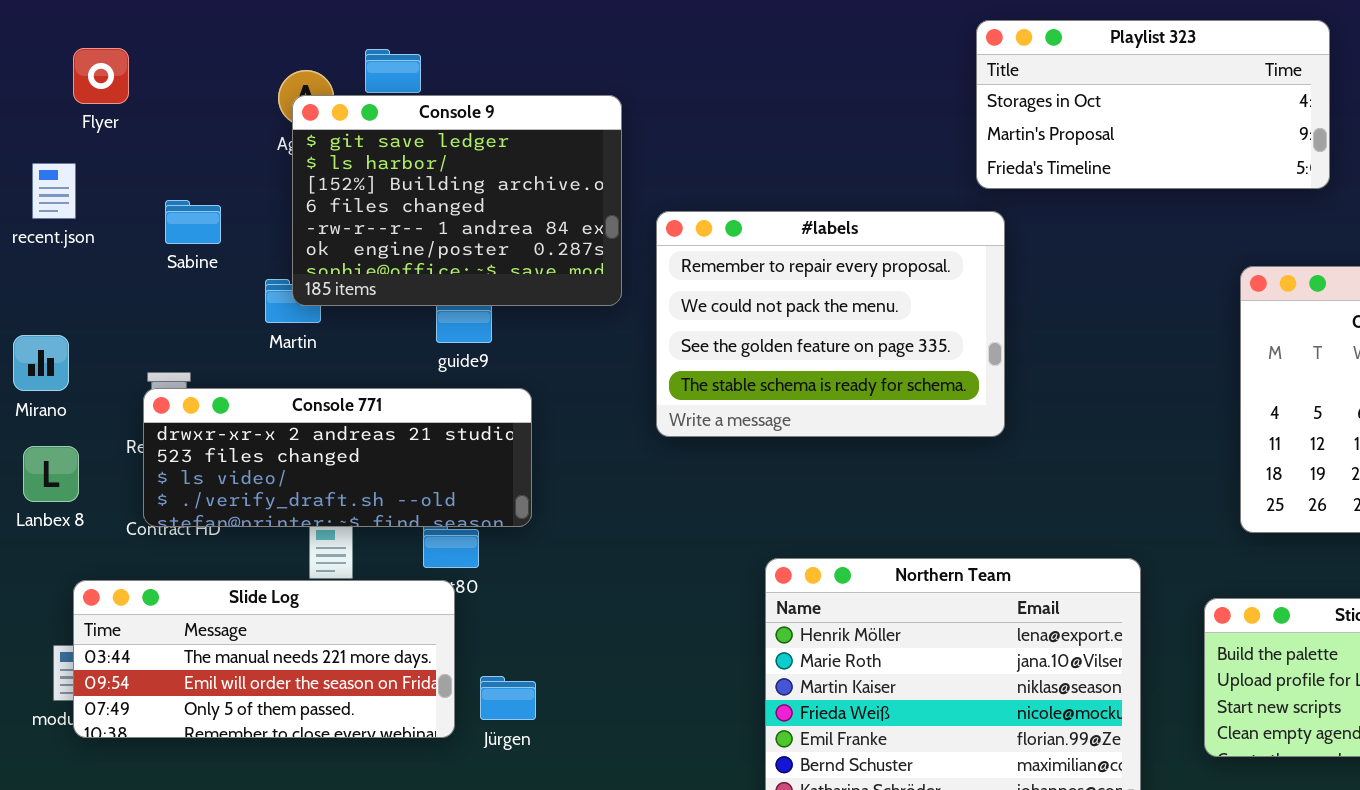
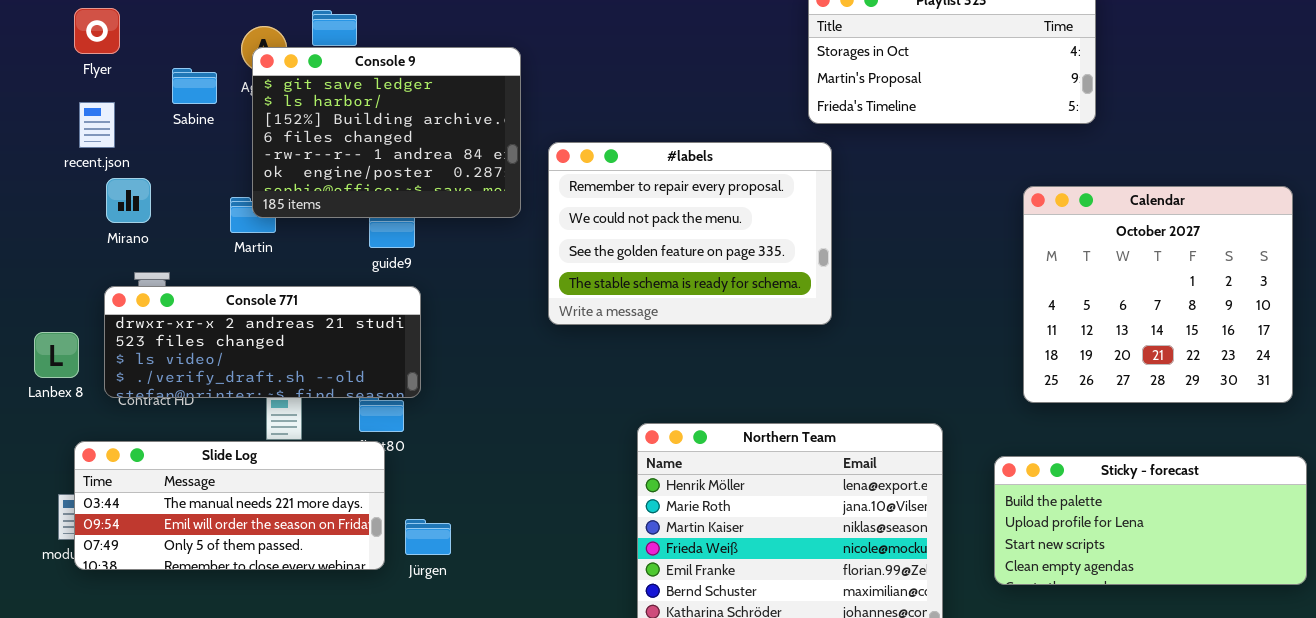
recent.json: [32,163,76,219] -> [79,102,115,148], moved
Sabine: [165,200,221,244] -> [172,68,217,104], moved
Mirano: [13,335,69,391] -> [106,178,151,223], moved
Console 771: [143,388,532,527] -> [104,286,421,398], moved

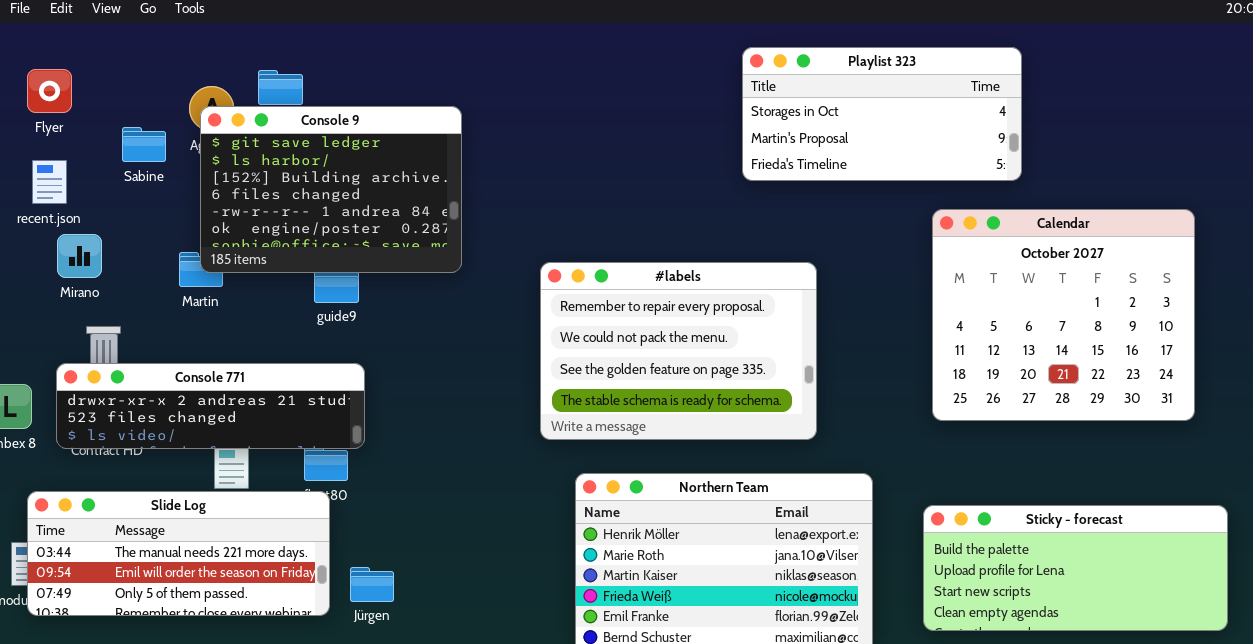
#labels: [548,142,832,325] -> [540,262,817,440], moved
Calendar: [1023,186,1293,403] -> [932,209,1195,421], moved
Console 771: [104,286,421,398] -> [56,363,365,449], resized

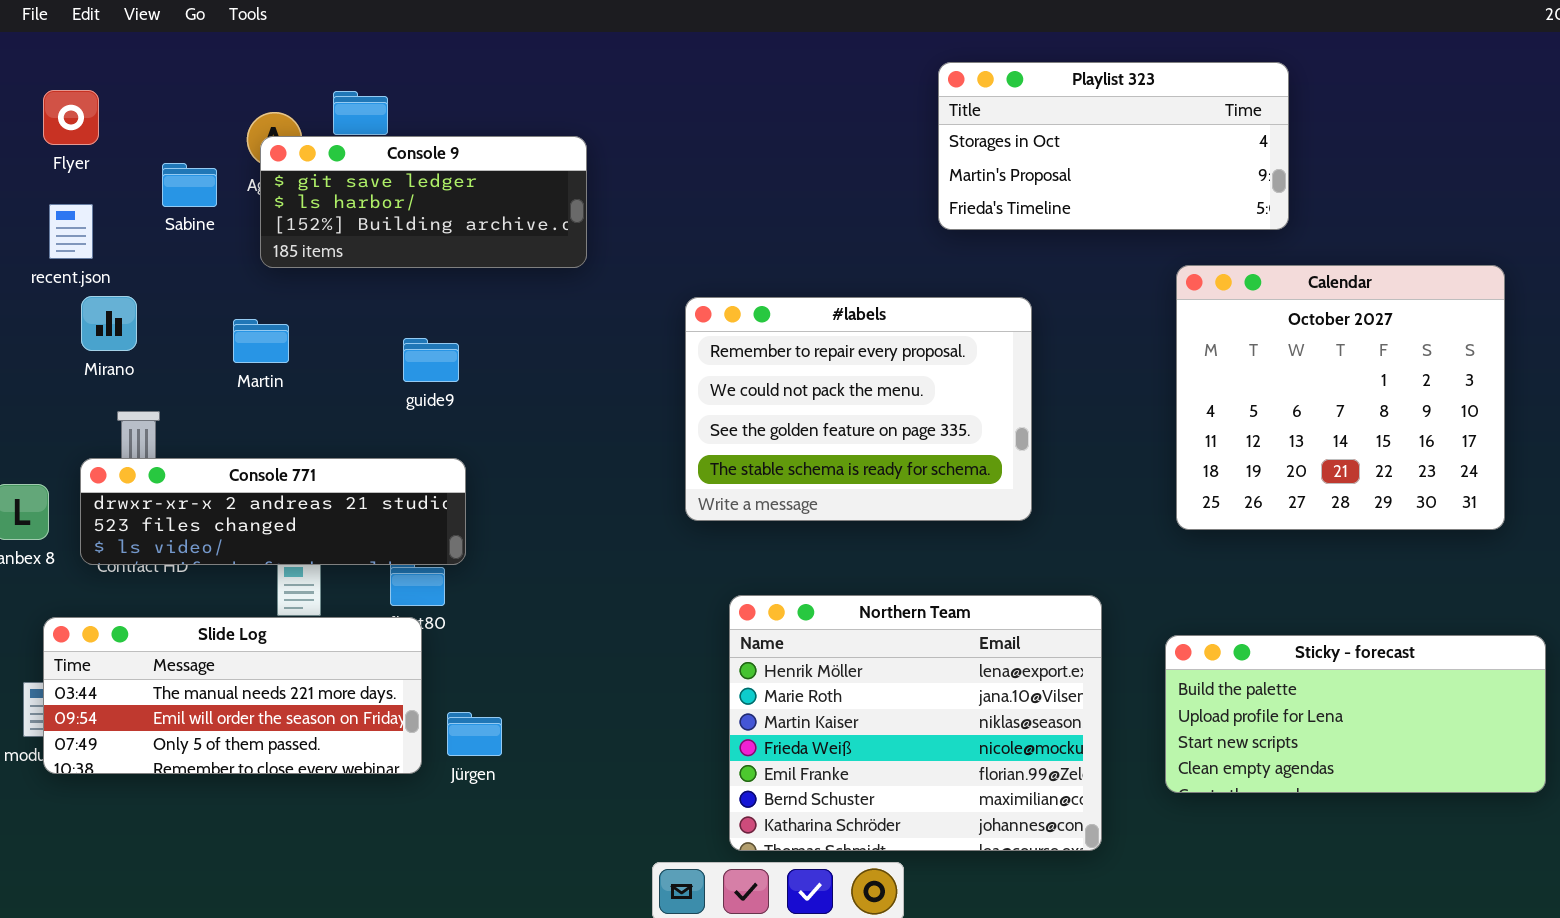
Console 9: [200,106,462,273] -> [260,136,587,268], resized
#labels: [540,262,817,440] -> [685,297,1032,521], moved

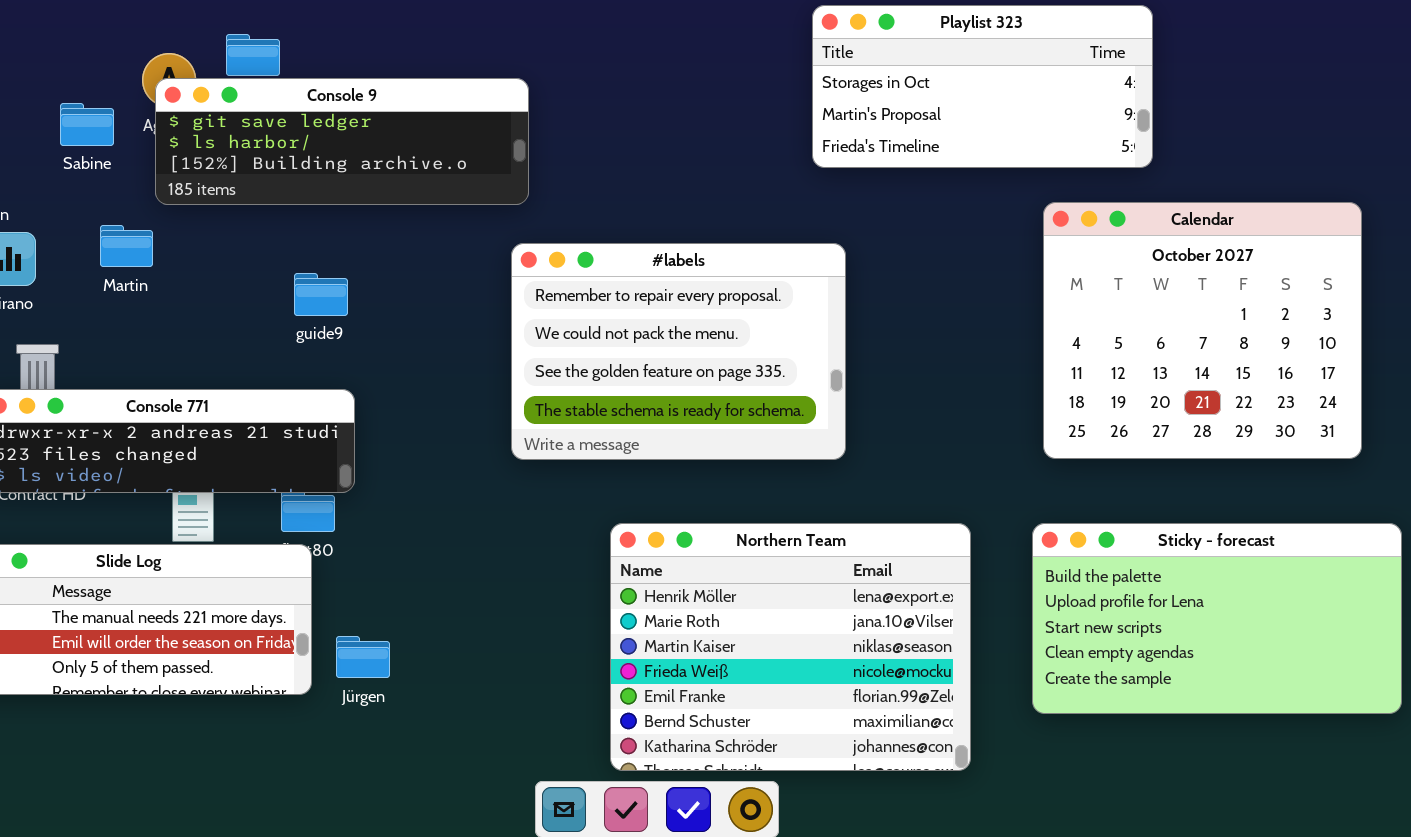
Console 9: [260,136,587,268] -> [155,78,529,205], resized
#labels: [685,297,1032,521] -> [511,243,846,460], moved
Martin: [233,319,289,363] -> [100,225,153,267], moved
Sticky - forecast: [1165,635,1546,793] -> [1032,523,1402,714], resized

